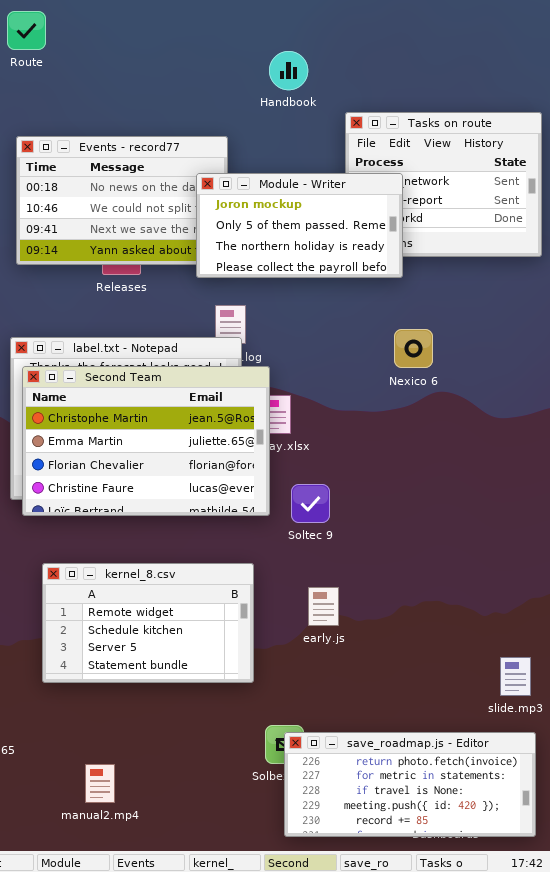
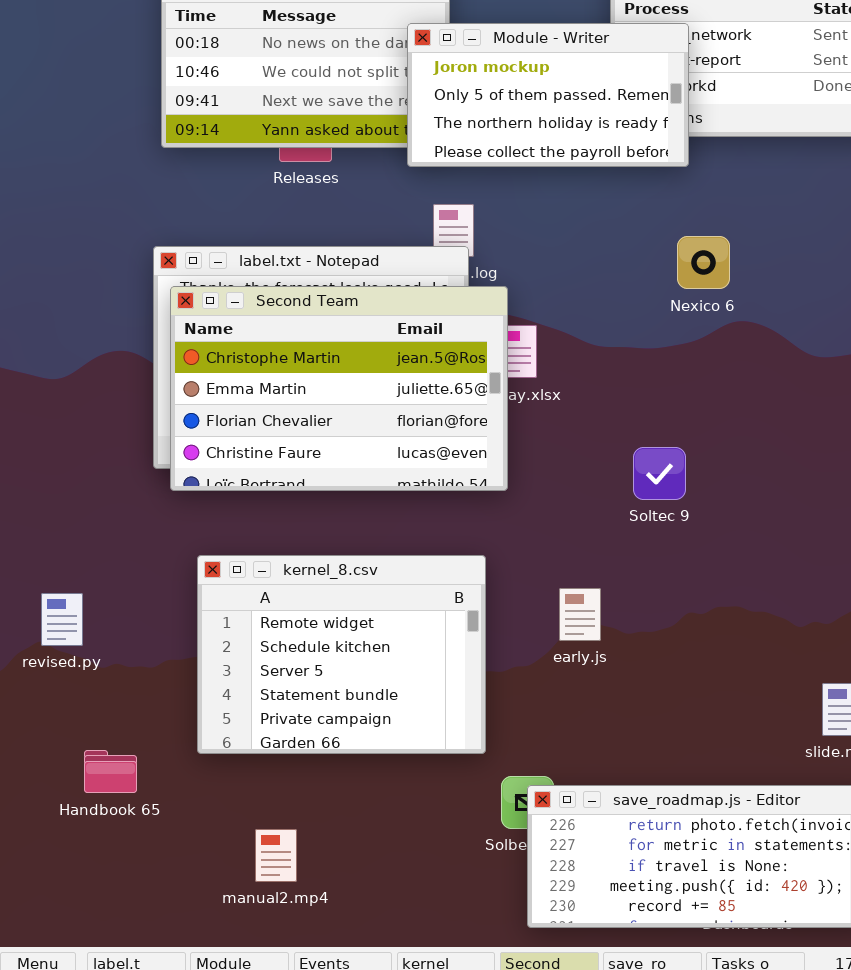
Soltec 9: [291,484,330,523] -> [633,447,686,500], moved
kernel_8.csv: [42,563,254,683] -> [197,555,486,754], resized

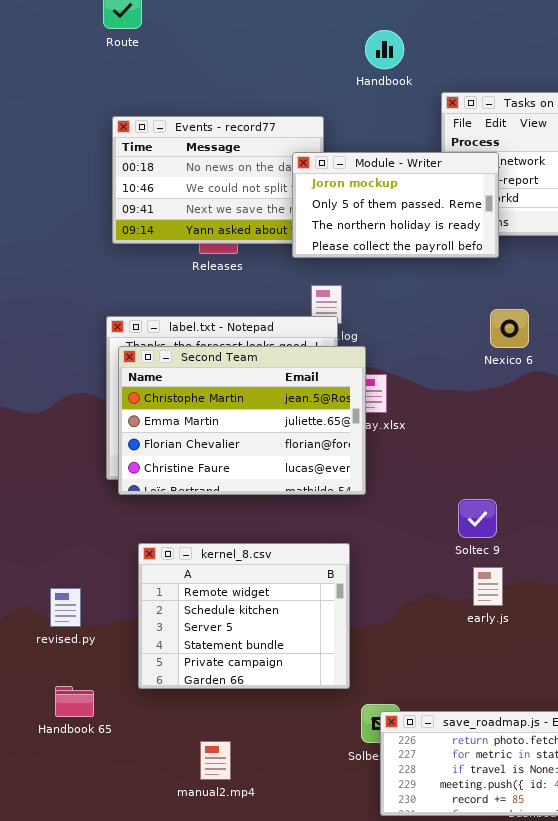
Soltec 9: [633,447,686,500] -> [458,499,497,538], moved
early.js: [559,588,601,641] -> [473,567,503,606], moved
revised.py: [41,593,83,646] -> [50,588,81,627], moved
manual2.mp4: [255,829,297,882] -> [200,741,231,780], moved

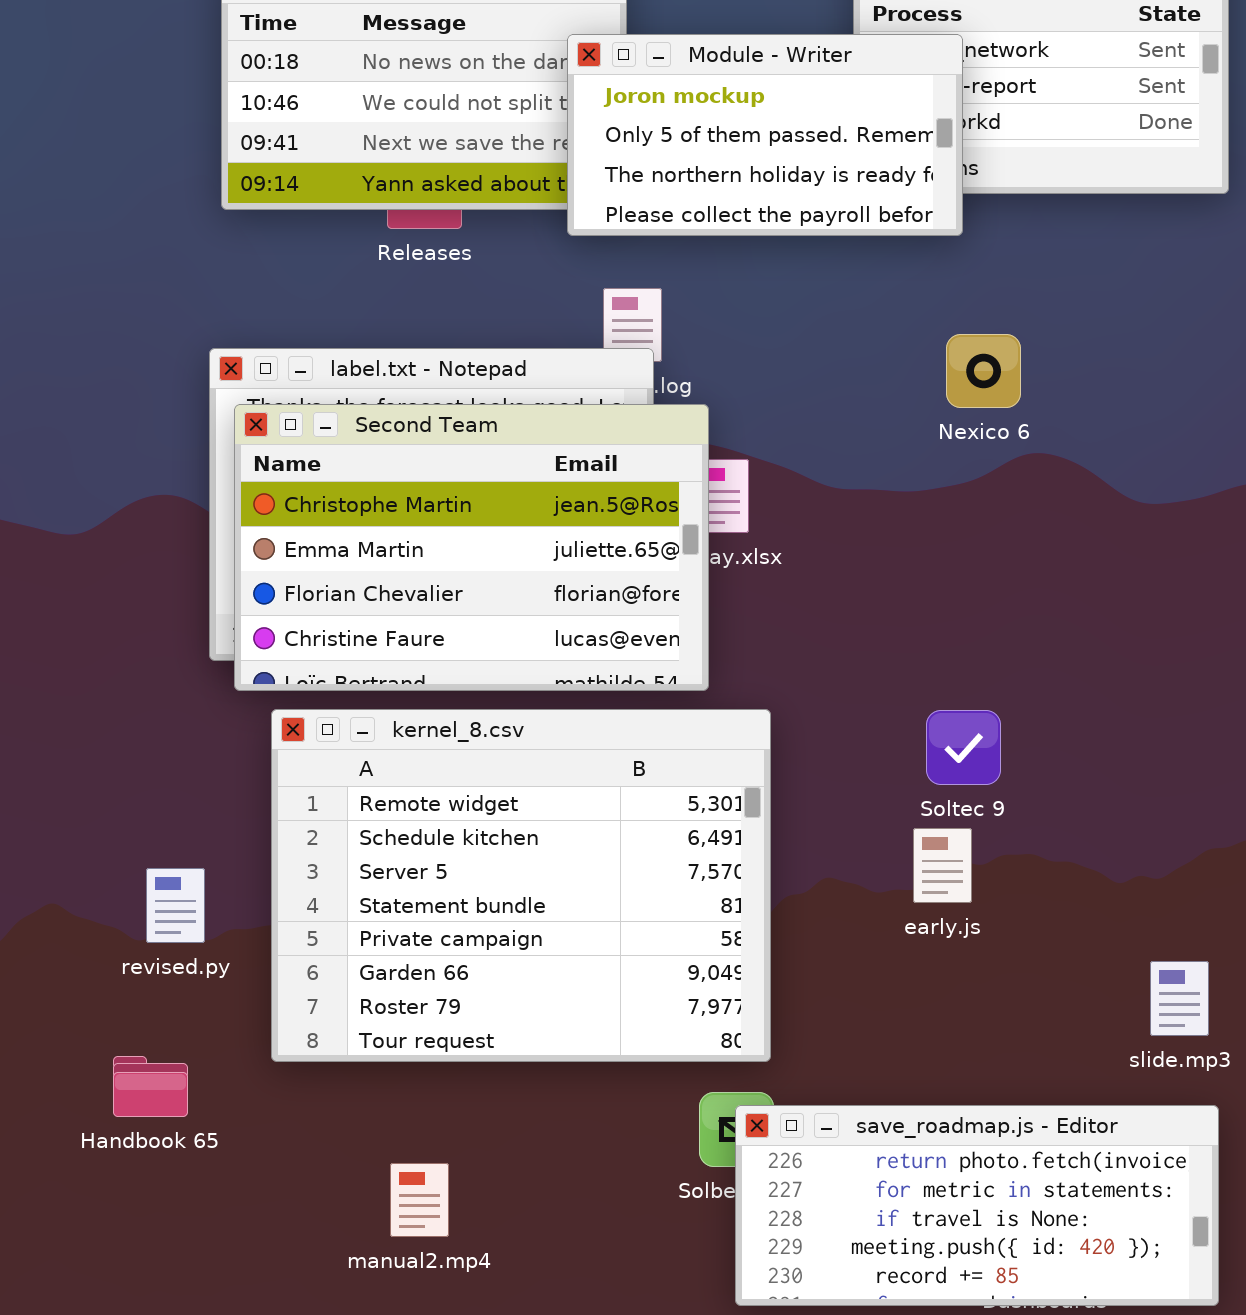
Soltec 9: [458,499,497,538] -> [926,710,1001,785], moved
kernel_8.csv: [138,543,350,689] -> [271,709,771,1062], resized
revised.py: [50,588,81,627] -> [146,868,205,943], moved

